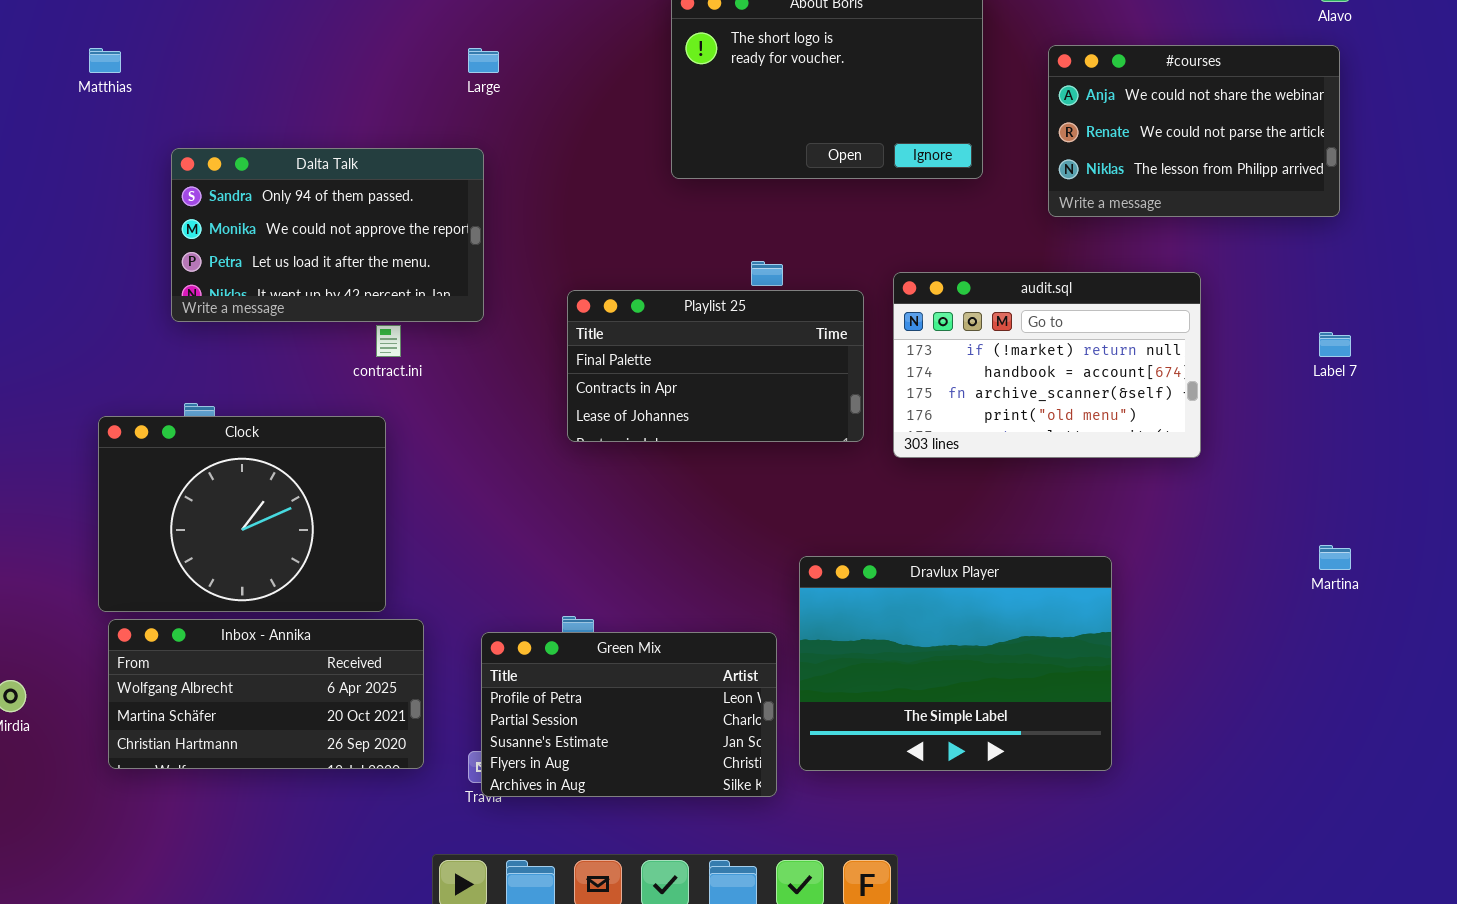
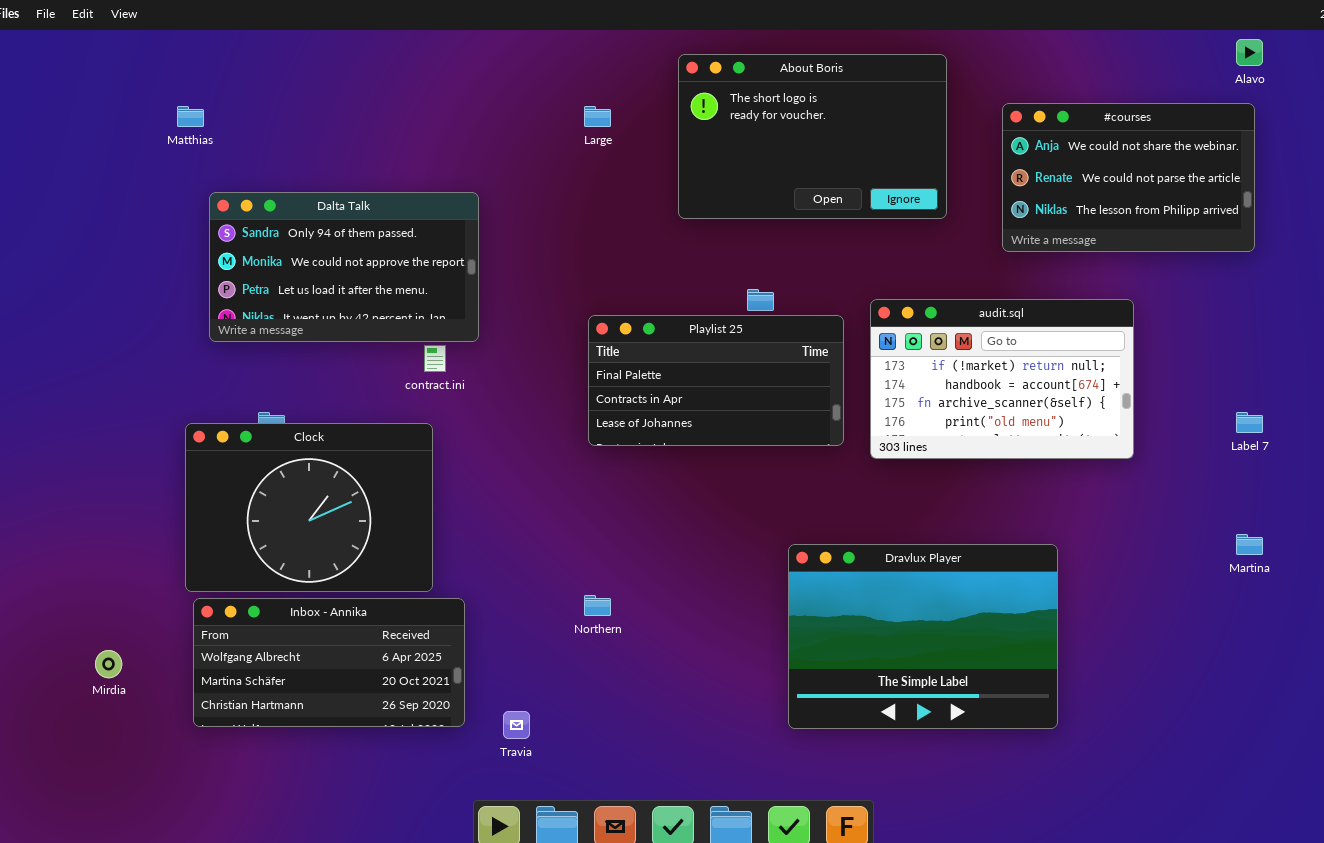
Large: [468,48,499,73] -> [584,106,611,127], moved
Dalta Talk: [171,148,484,322] -> [209,192,479,342], moved
Label 7: [1319,332,1351,357] -> [1236,412,1263,433], moved
Green Mix: [481,632,777,797] -> none, closed

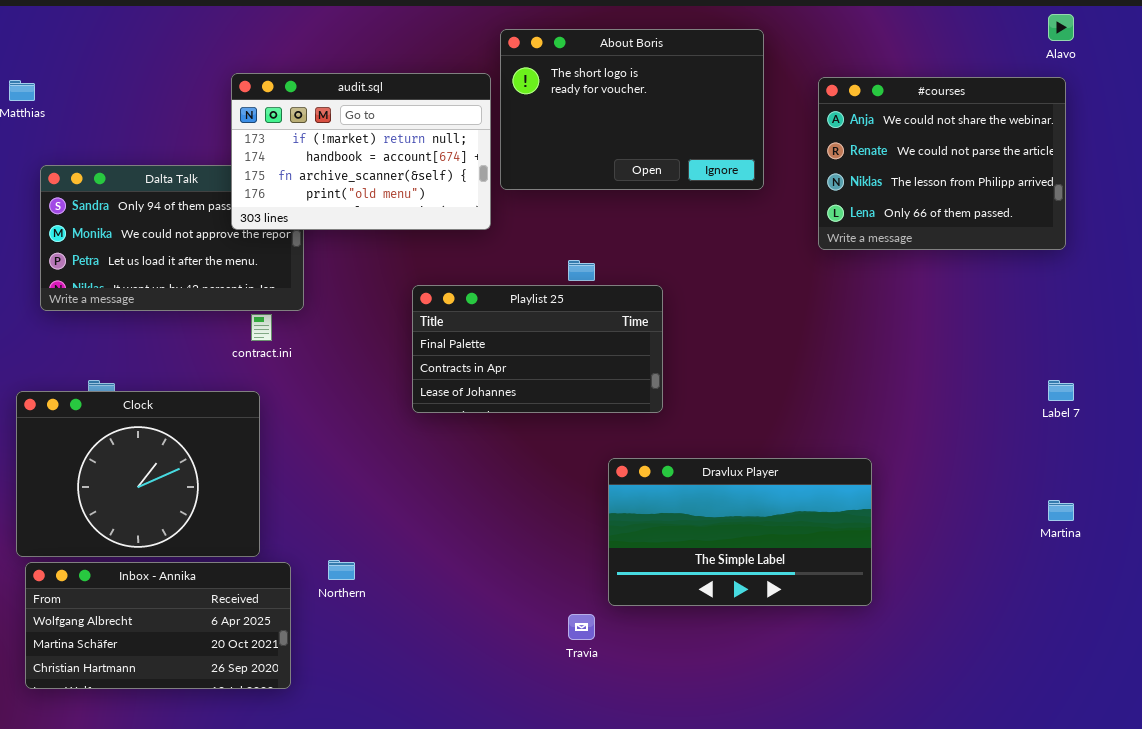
#courses: [1002,103,1255,252] -> [818,77,1066,250], resized
audit.sql: [870,299,1134,459] -> [231,73,491,230], moved
Dravlux Player: [788,544,1058,729] -> [608,458,872,606], moved, resized
Northern: [584,595,611,616] -> [328,560,355,580], moved
Travia: [503,711,530,739] -> [568,614,595,640], moved

